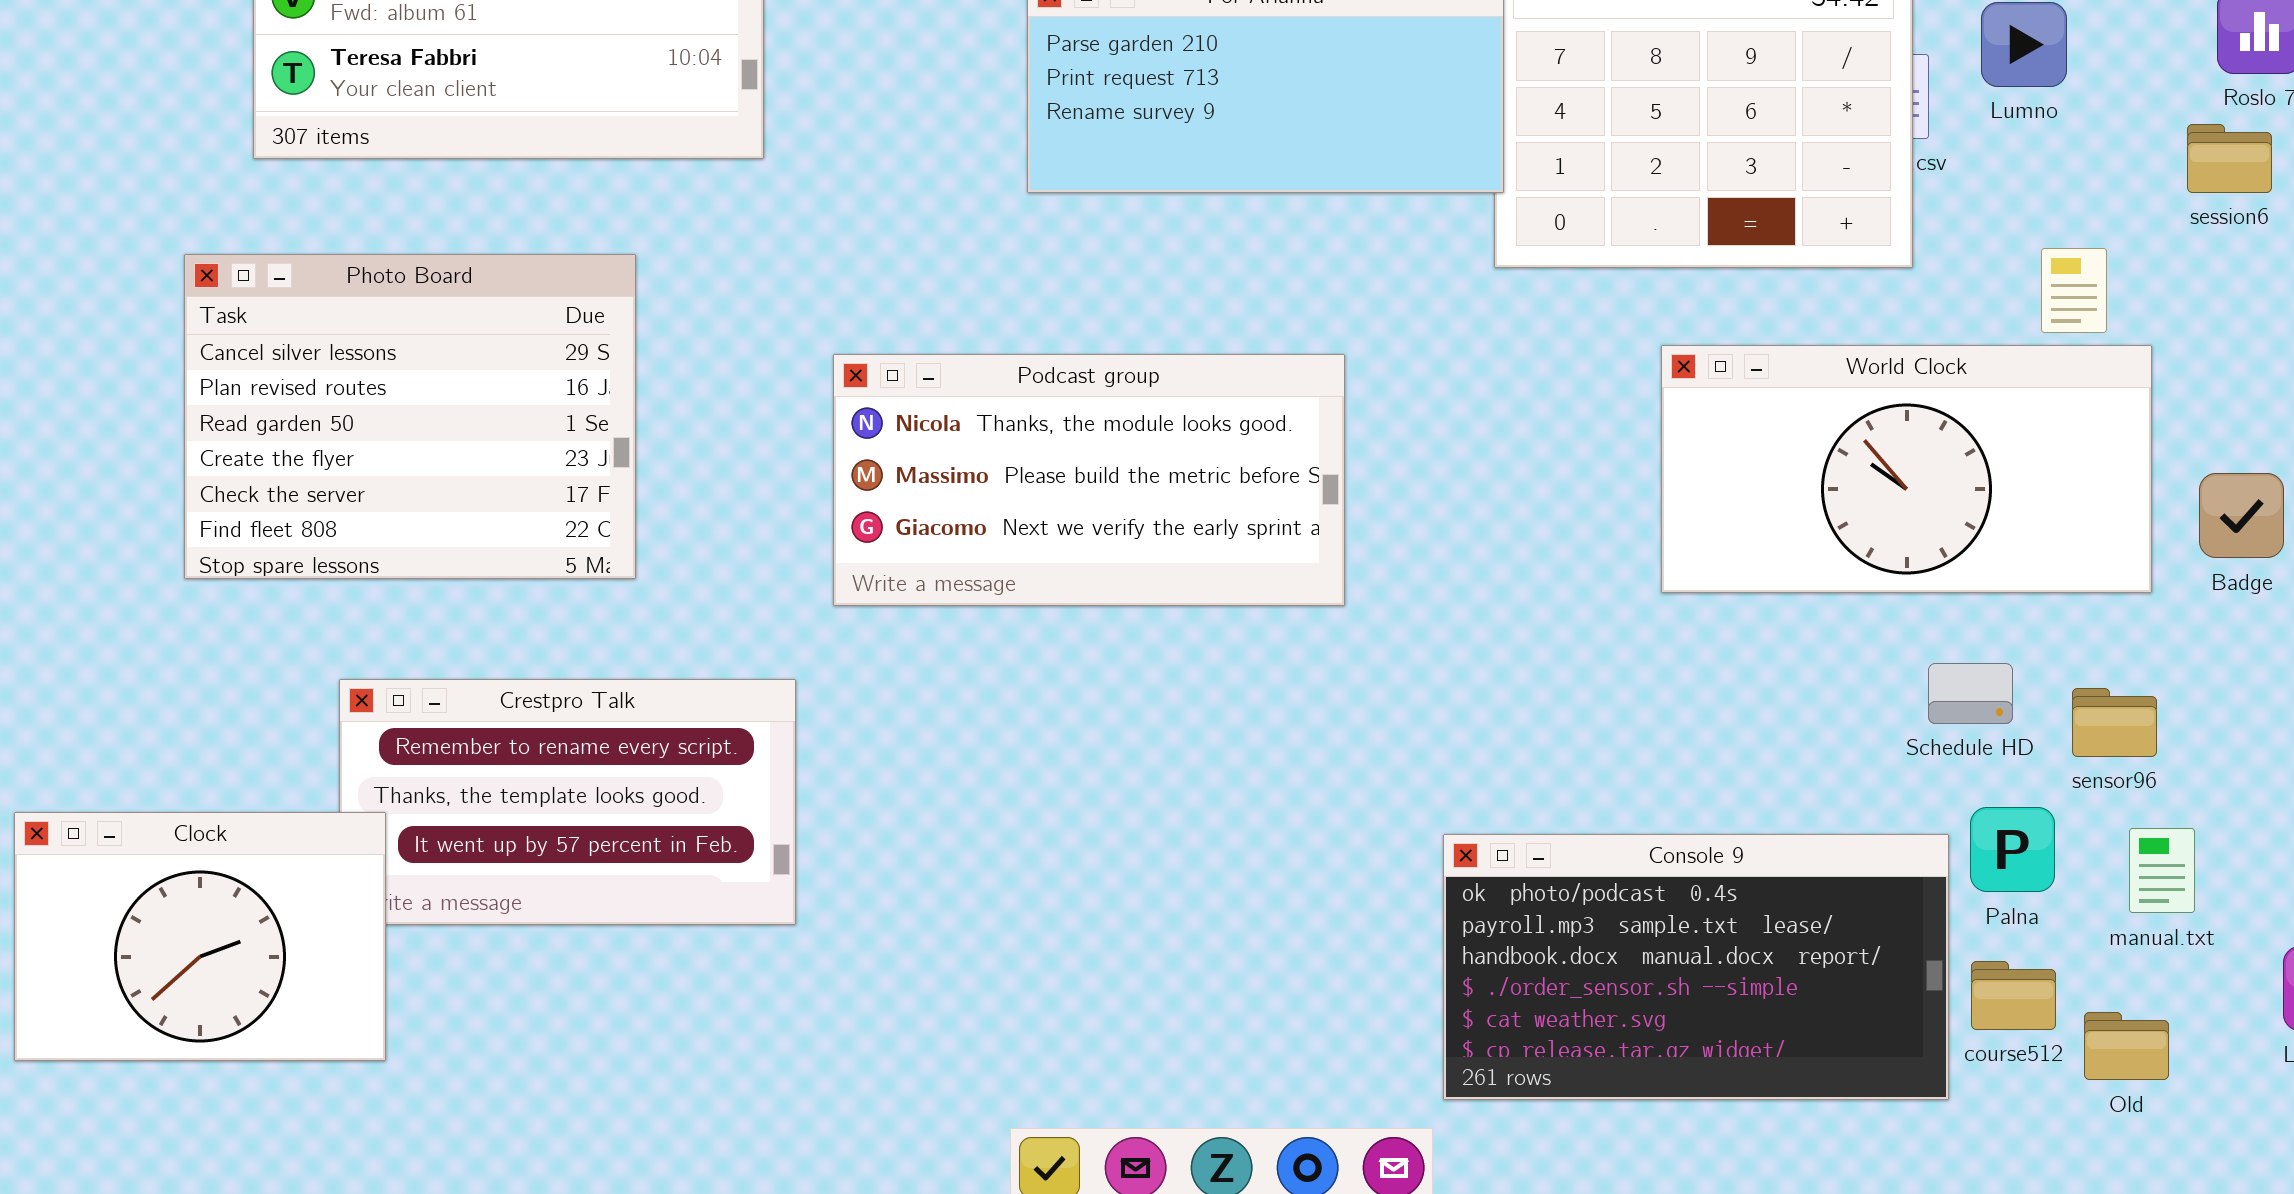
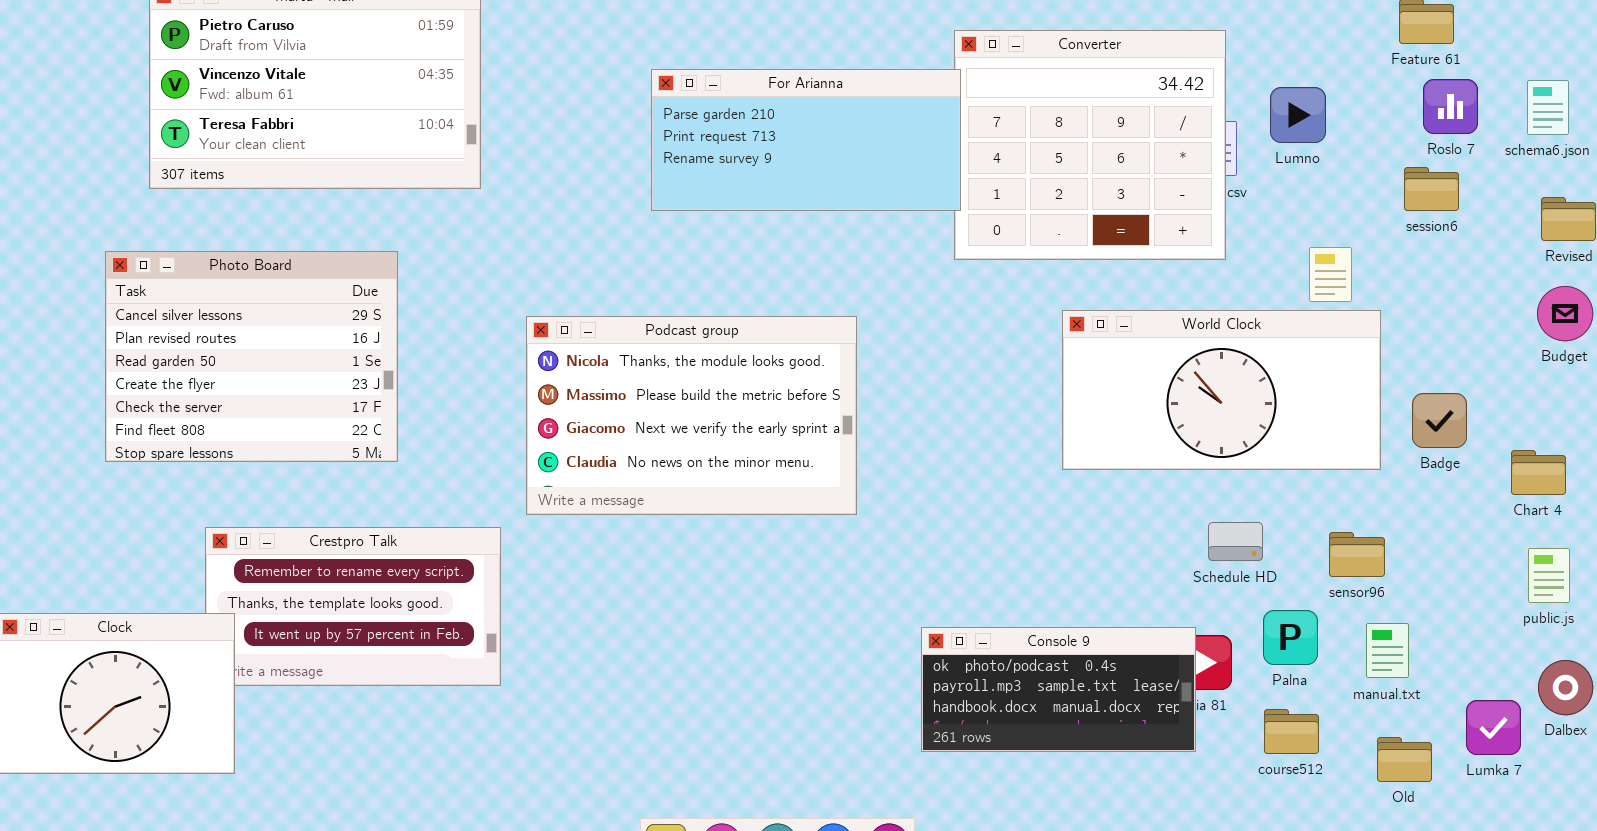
Podcast group: [833,354,1345,606] -> [526,316,857,515], resized
Schedule HD: [1928,663,2013,724] -> [1208,522,1263,561], moved
Console 9: [1443,834,1949,1100] -> [921,627,1196,752], resized
Old: [2084,1012,2169,1080] -> [1377,737,1432,782], moved

